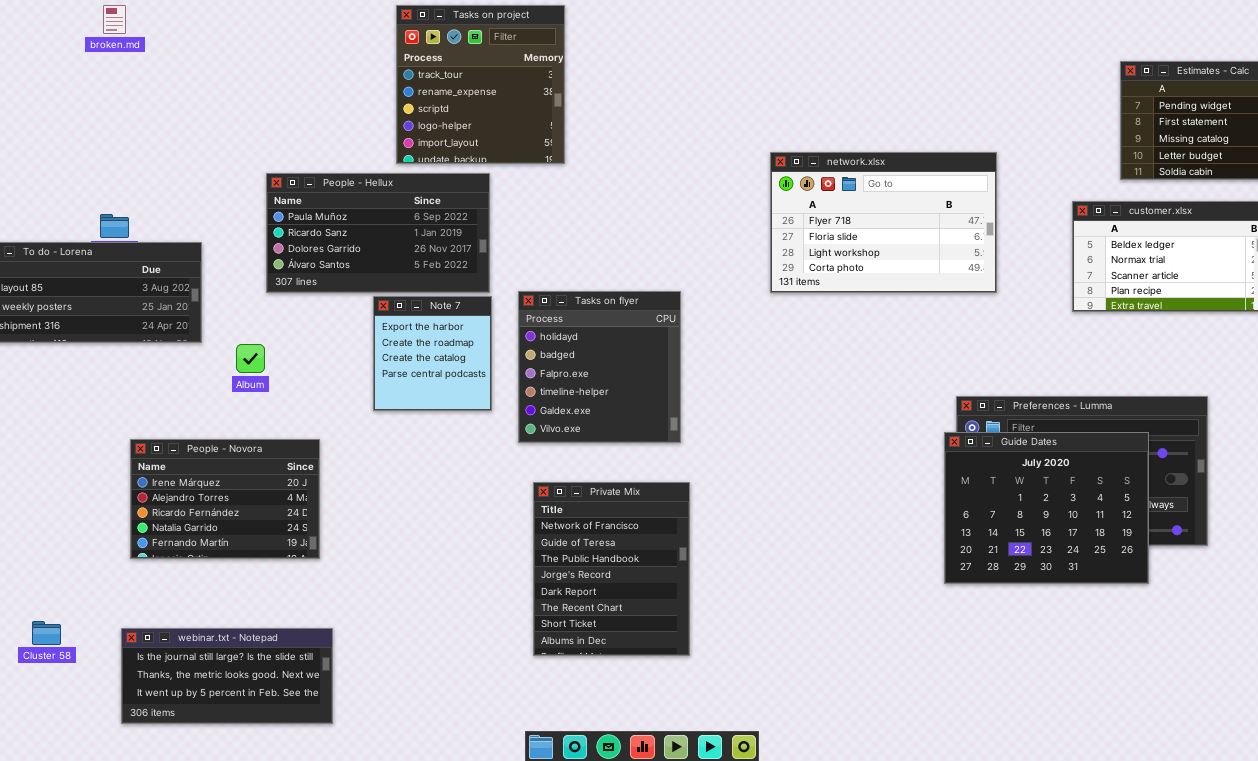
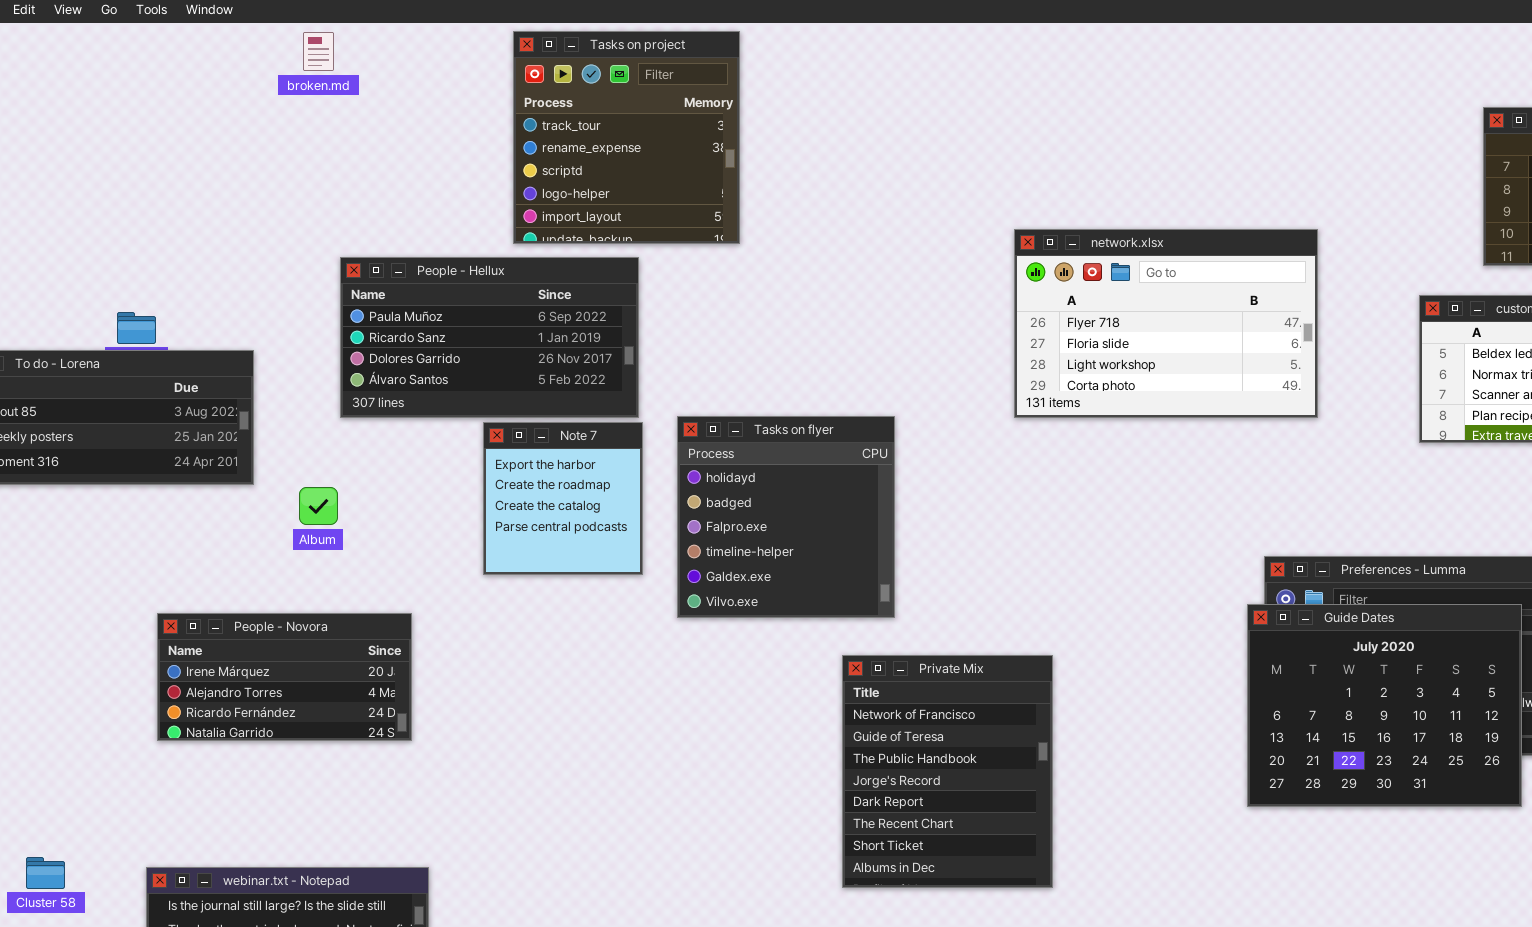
broken.md: [103,5,126,34] -> [303,32,334,71], moved
People - Novora: [130,439,320,559] -> [157,613,412,741], resized
Private Mix: [533,482,690,656] -> [842,655,1053,888], moved

